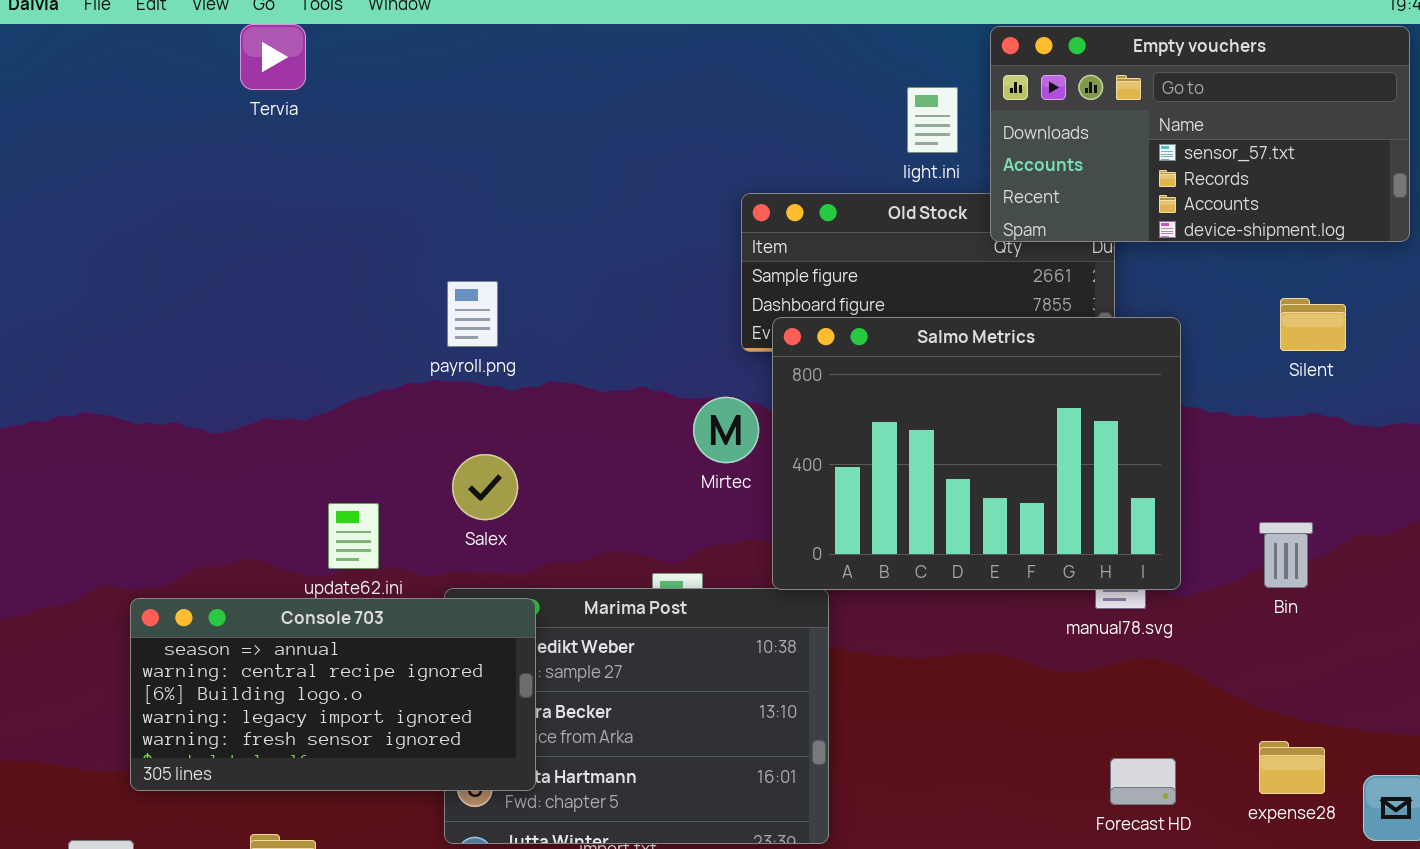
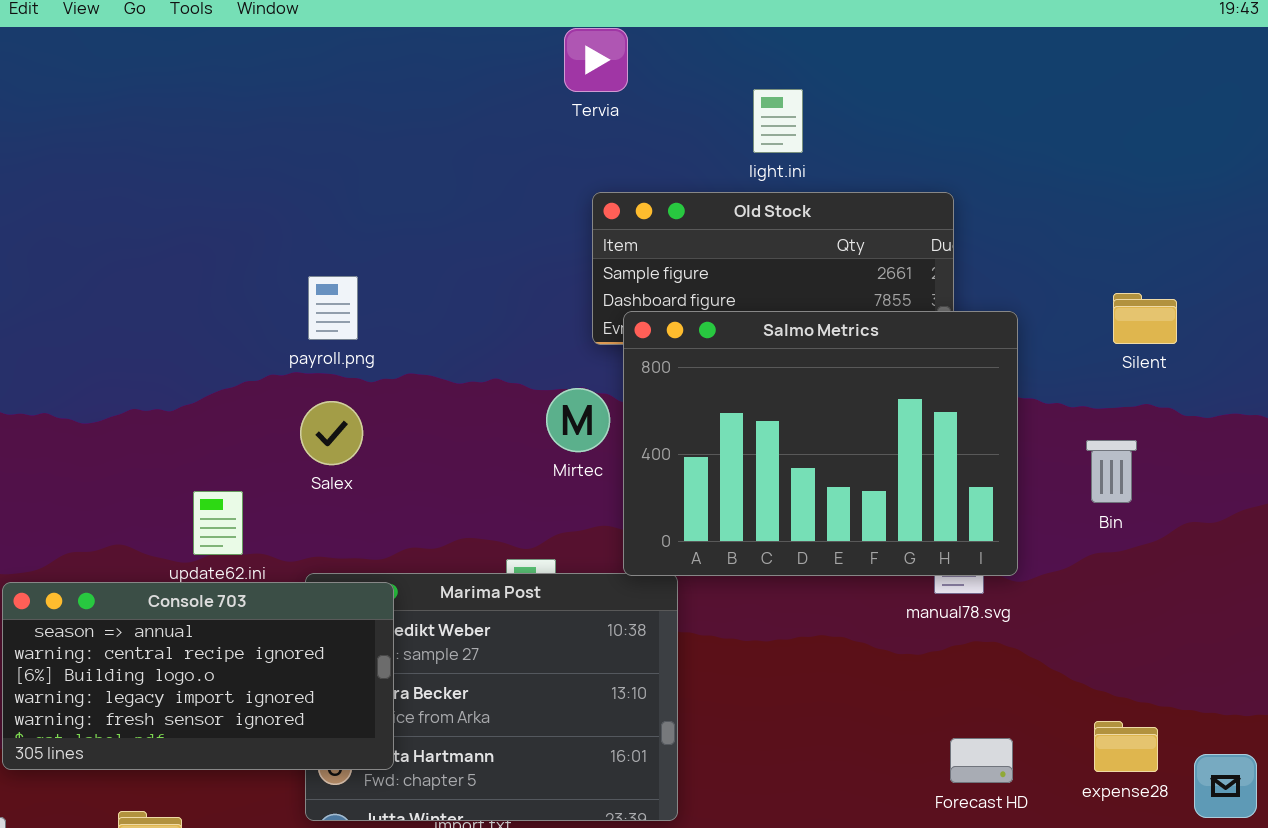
Tervia: [240,24,306,90] -> [564,28,628,92], moved
Empty vouchers: [990,26,1410,242] -> none, closed
Salex: [452,454,518,520] -> [300,401,363,465], moved
Bin: [1259,522,1313,588] -> [1086,440,1137,503], moved

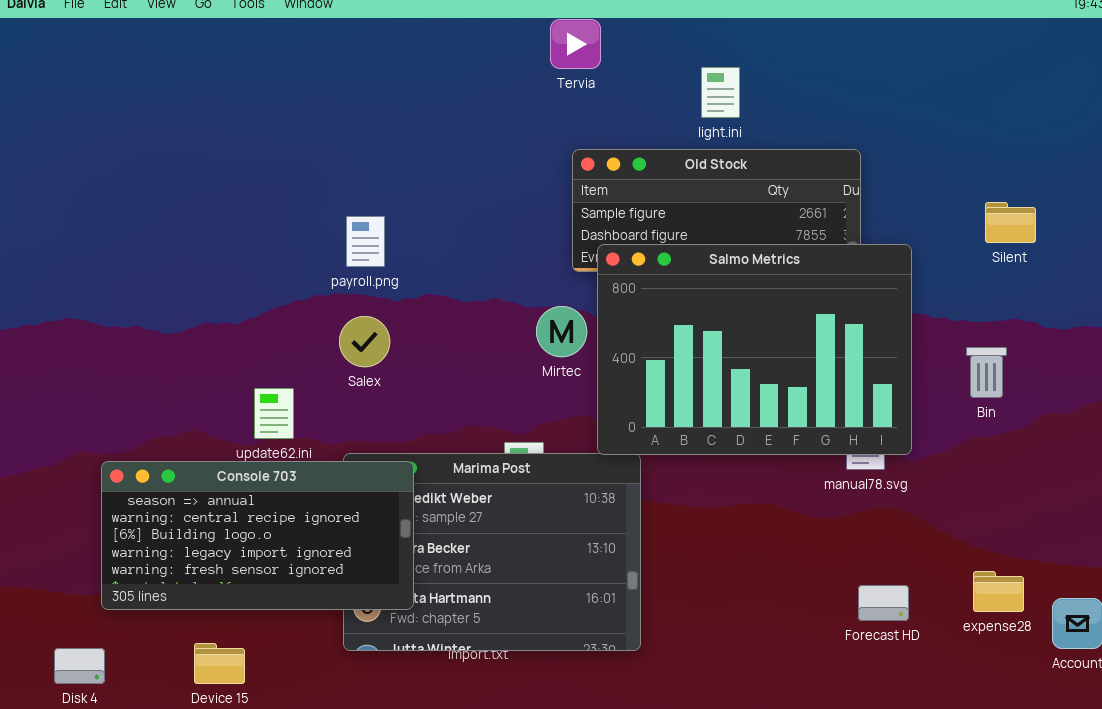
Silent: [1113,293,1177,344] -> [985,202,1036,243], moved

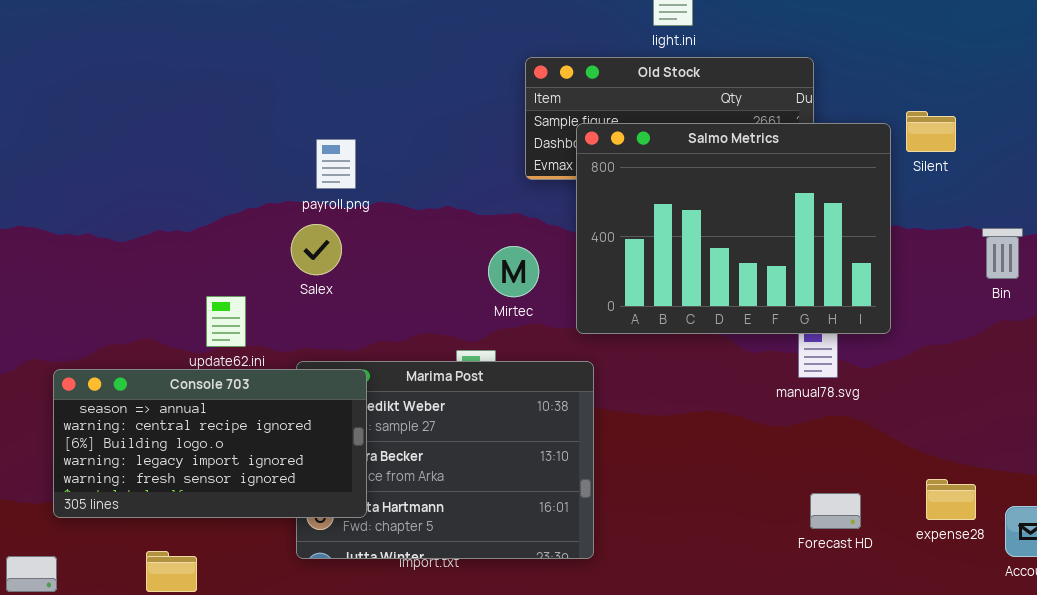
Silent: [985,202,1036,243] -> [906,111,956,152], moved
payroll.png: [346,216,385,267] -> [316,139,356,189], moved
Salmo Metrics: [597,244,912,455] -> [576,123,891,334], moved
Mirtec: [536,306,587,357] -> [488,246,539,297], moved
Bin: [966,347,1007,398] -> [982,228,1023,279], moved

